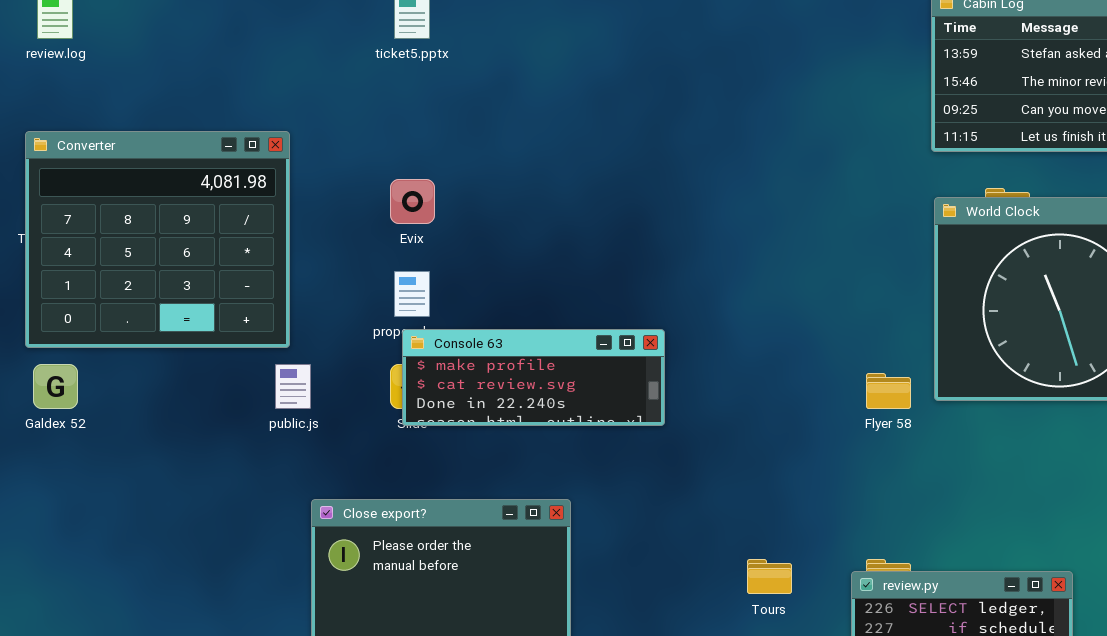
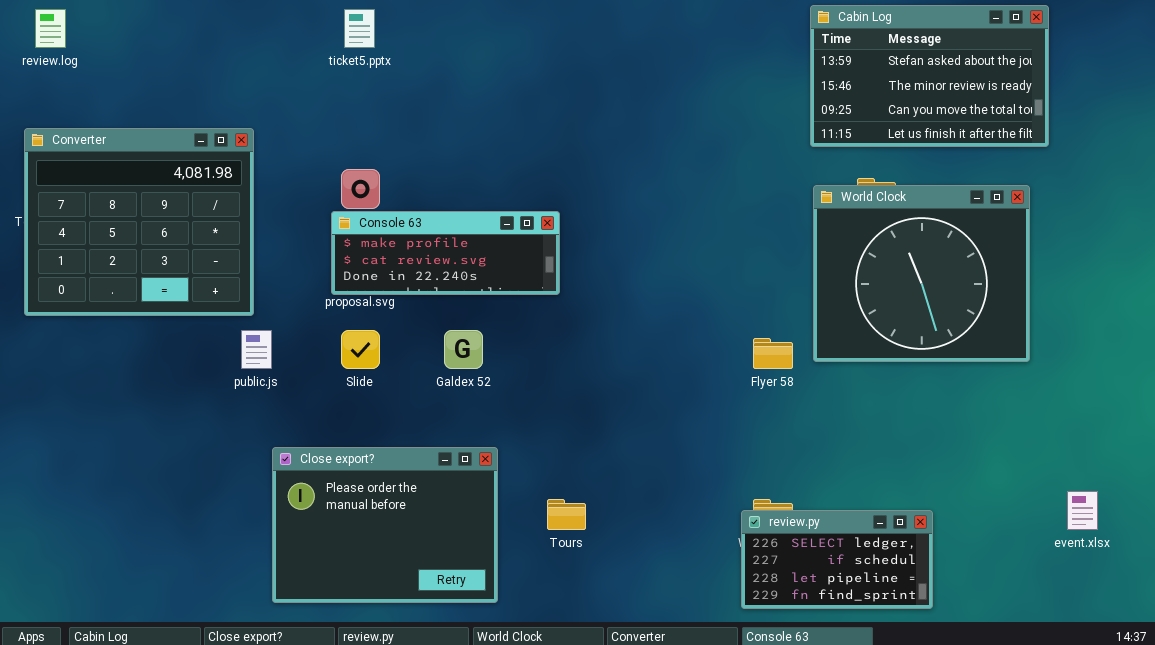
Console 63: [402,329,665,426] -> [331,211,560,295], moved
Galdex 52: [33,364,78,409] -> [444,330,483,369], moved
Tours: [747,559,792,594] -> [547,499,586,530], moved

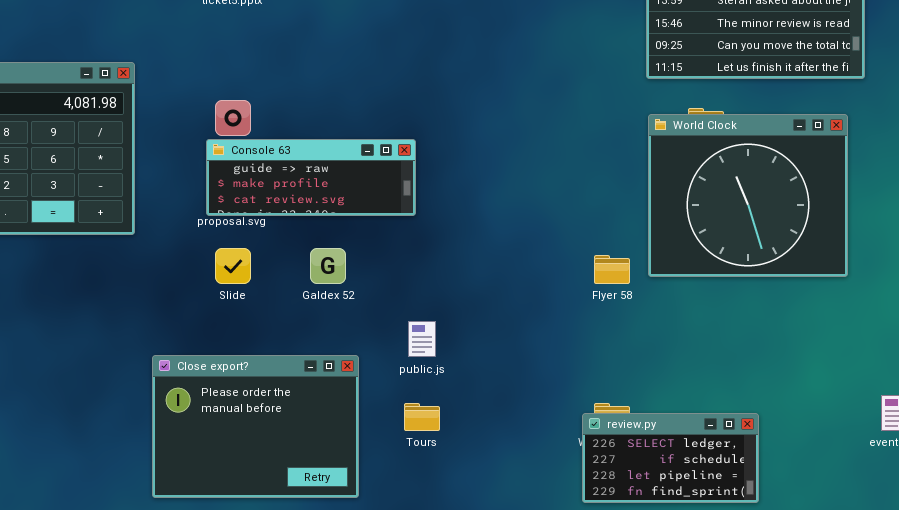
Console 63: [331,211,560,295] -> [206,139,416,216], scrolled up 1 row
public.js: [241,330,272,369] -> [408,321,436,357], moved

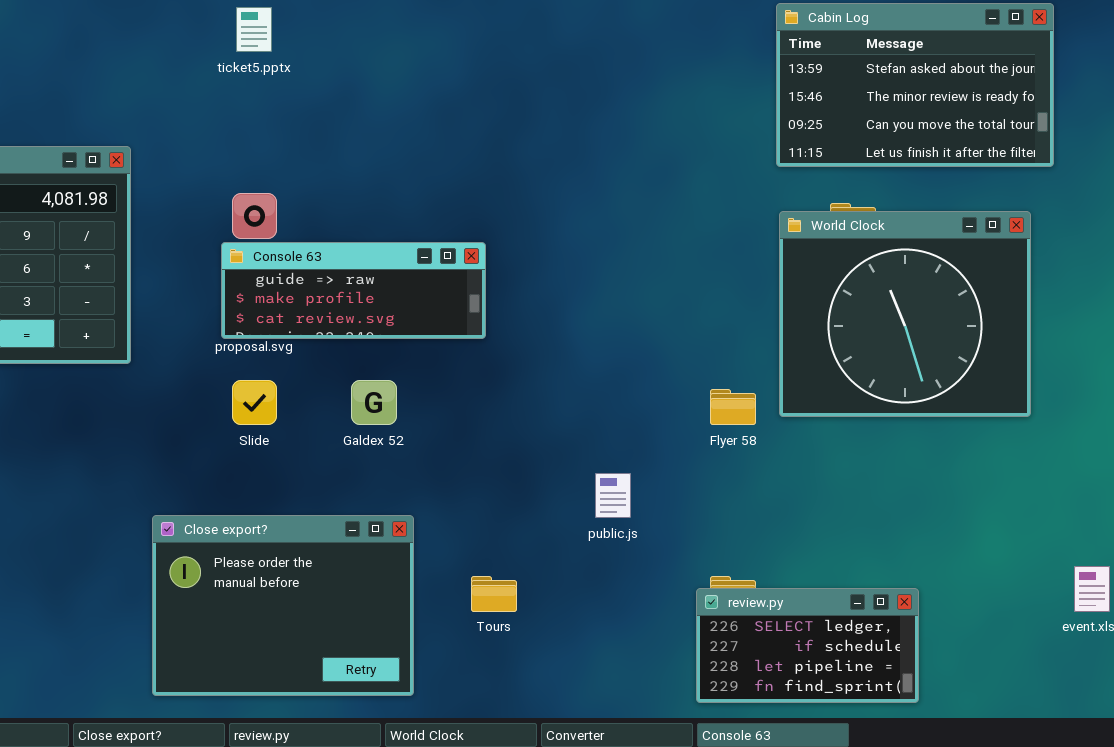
public.js: [408,321,436,357] -> [595,473,631,518], moved

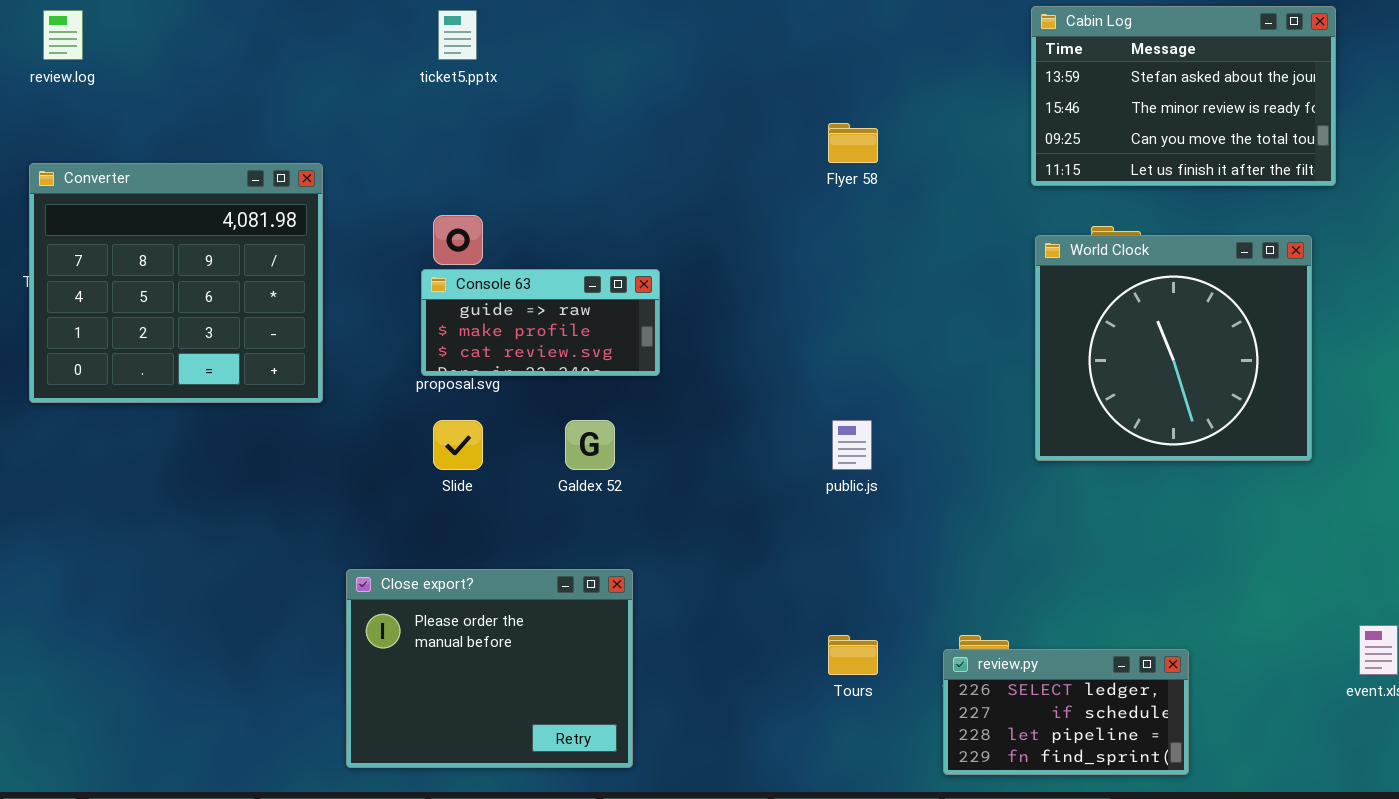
Console 63: [221,242,486,339] -> [421,269,660,376], resized
Flyer 58: [710,389,756,425] -> [828,123,878,163], moved
public.js: [595,473,631,518] -> [832,420,872,470], moved
Tours: [471,576,517,612] -> [828,635,878,675], moved

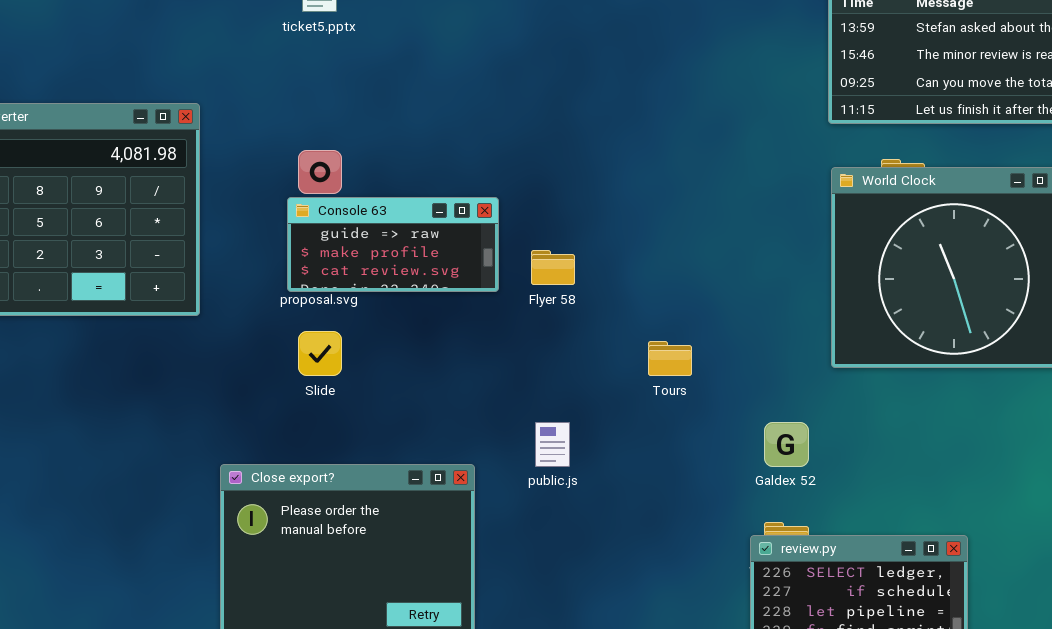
Flyer 58: [828,123,878,163] -> [531,250,575,285], moved
Galdex 52: [565,420,615,470] -> [764,422,809,467], moved
public.js: [832,420,872,470] -> [535,422,570,467], moved
Tours: [828,635,878,675] -> [648,341,692,376], moved

